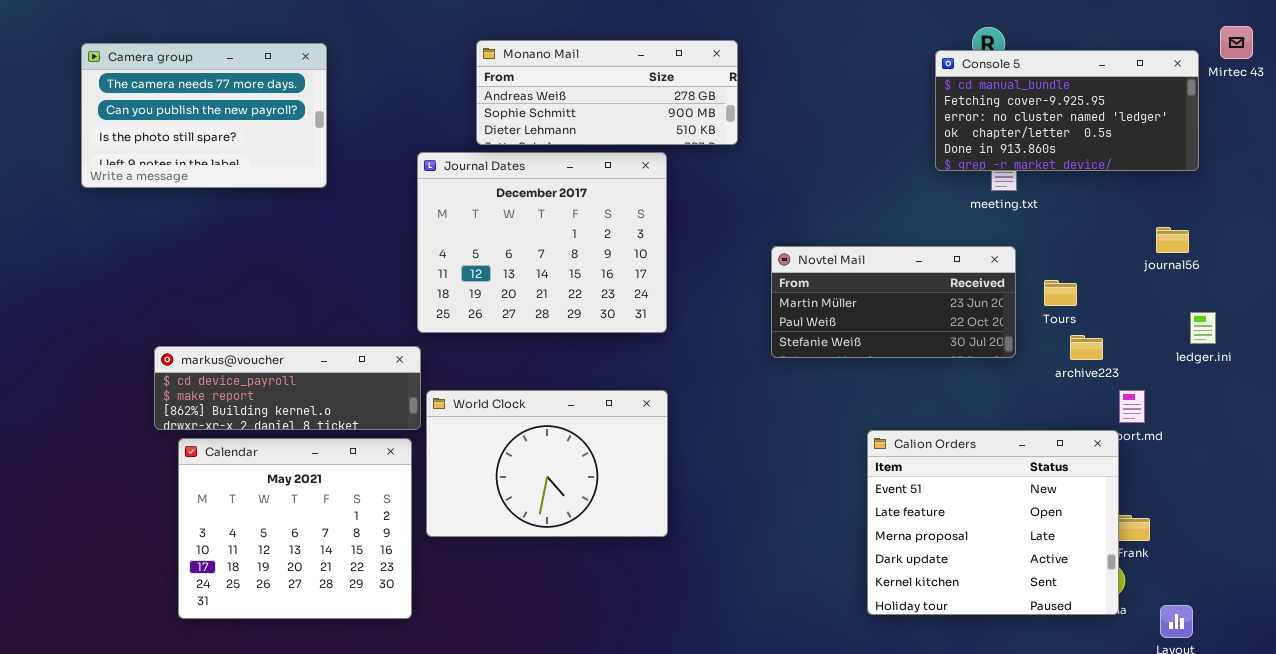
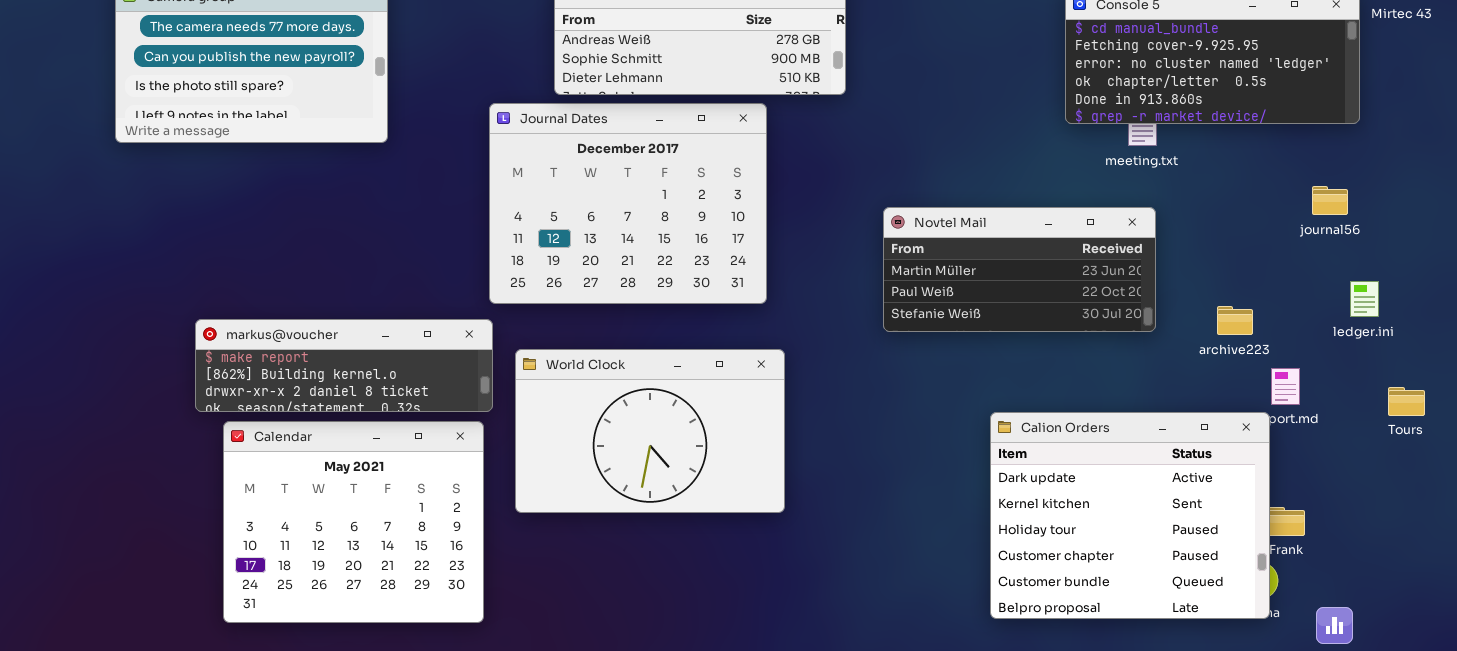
Tours: [1044,280,1077,306] -> [1388,387,1425,416], moved
markus@voucher: [154,346,421,430] -> [195,319,493,412], scrolled down 1 row
World Clock: [426,390,668,537] -> [515,349,785,513], moved
Calion Orders: [867,430,1119,615] -> [990,412,1270,619], scrolled down 3 rows

